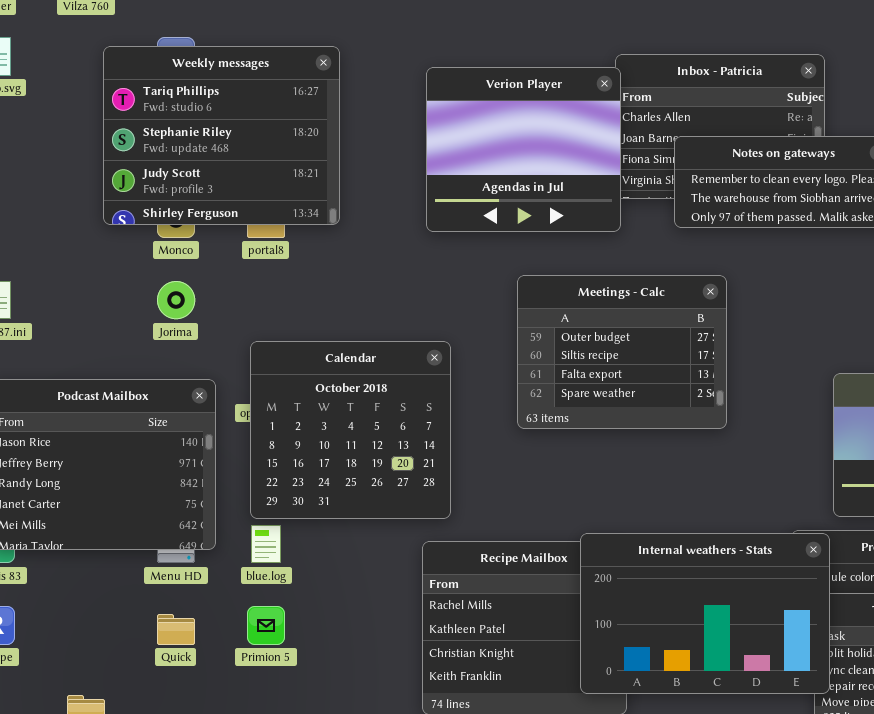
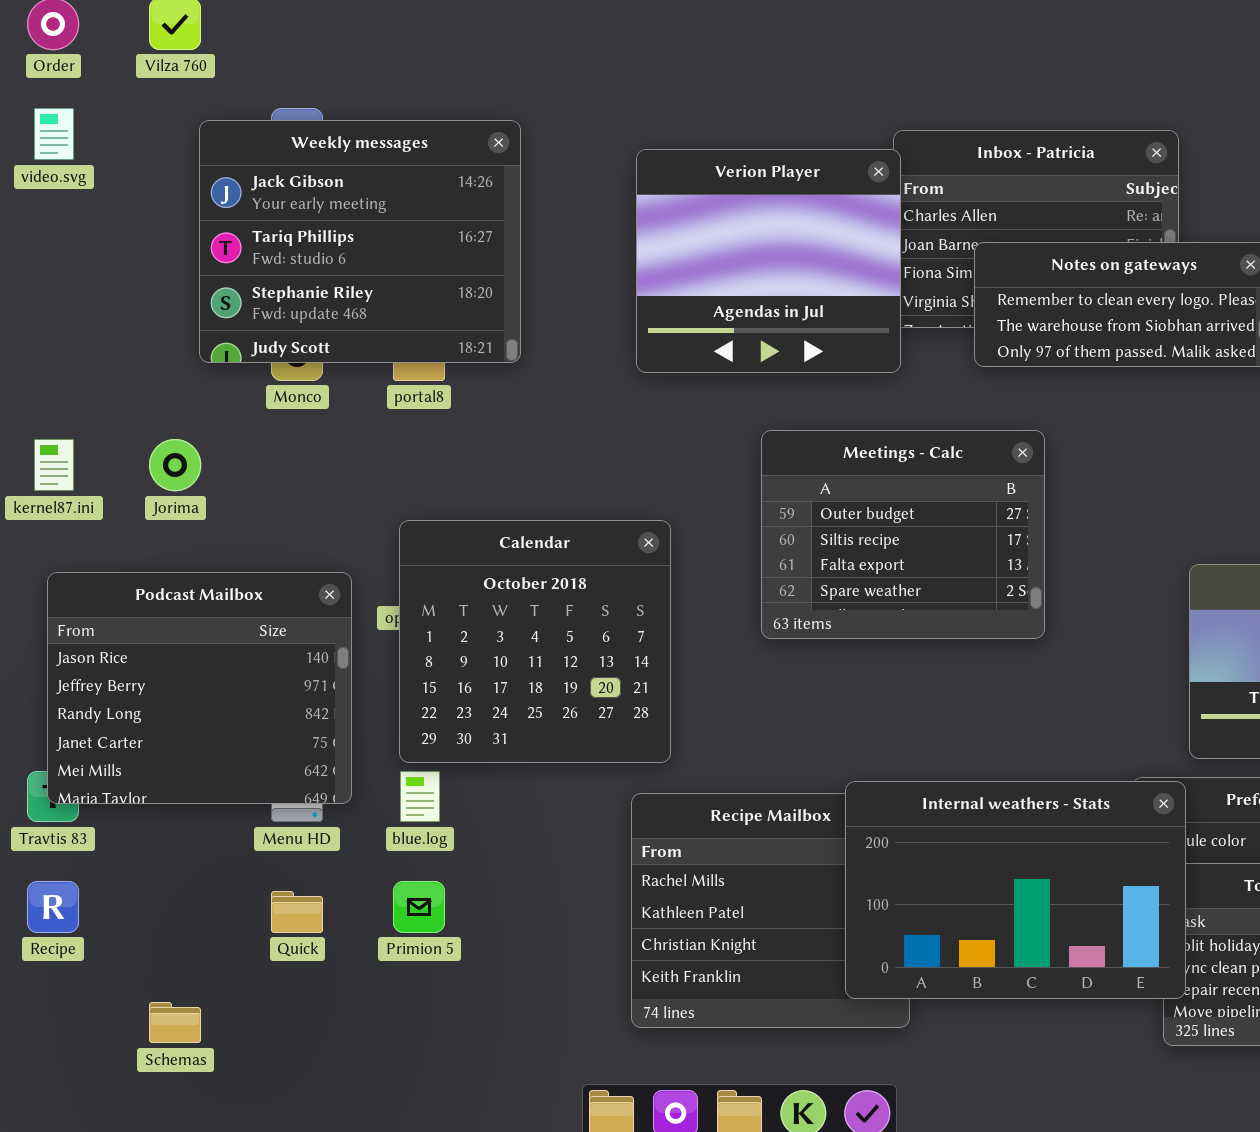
Weekly messages: [103,46,340,225] -> [199,120,521,363], scrolled up 1 row
Jorima: [157,281,195,319] -> [149,439,201,491], moved

